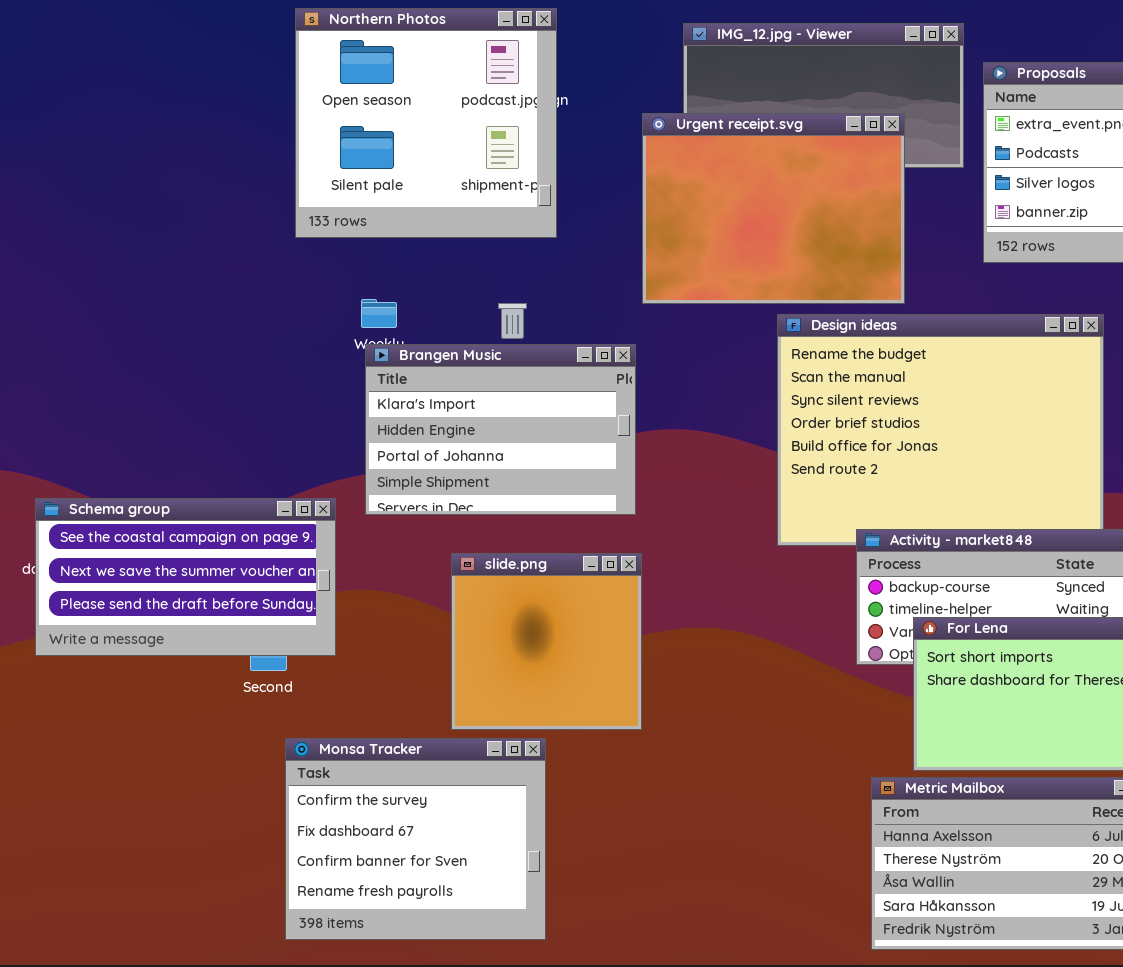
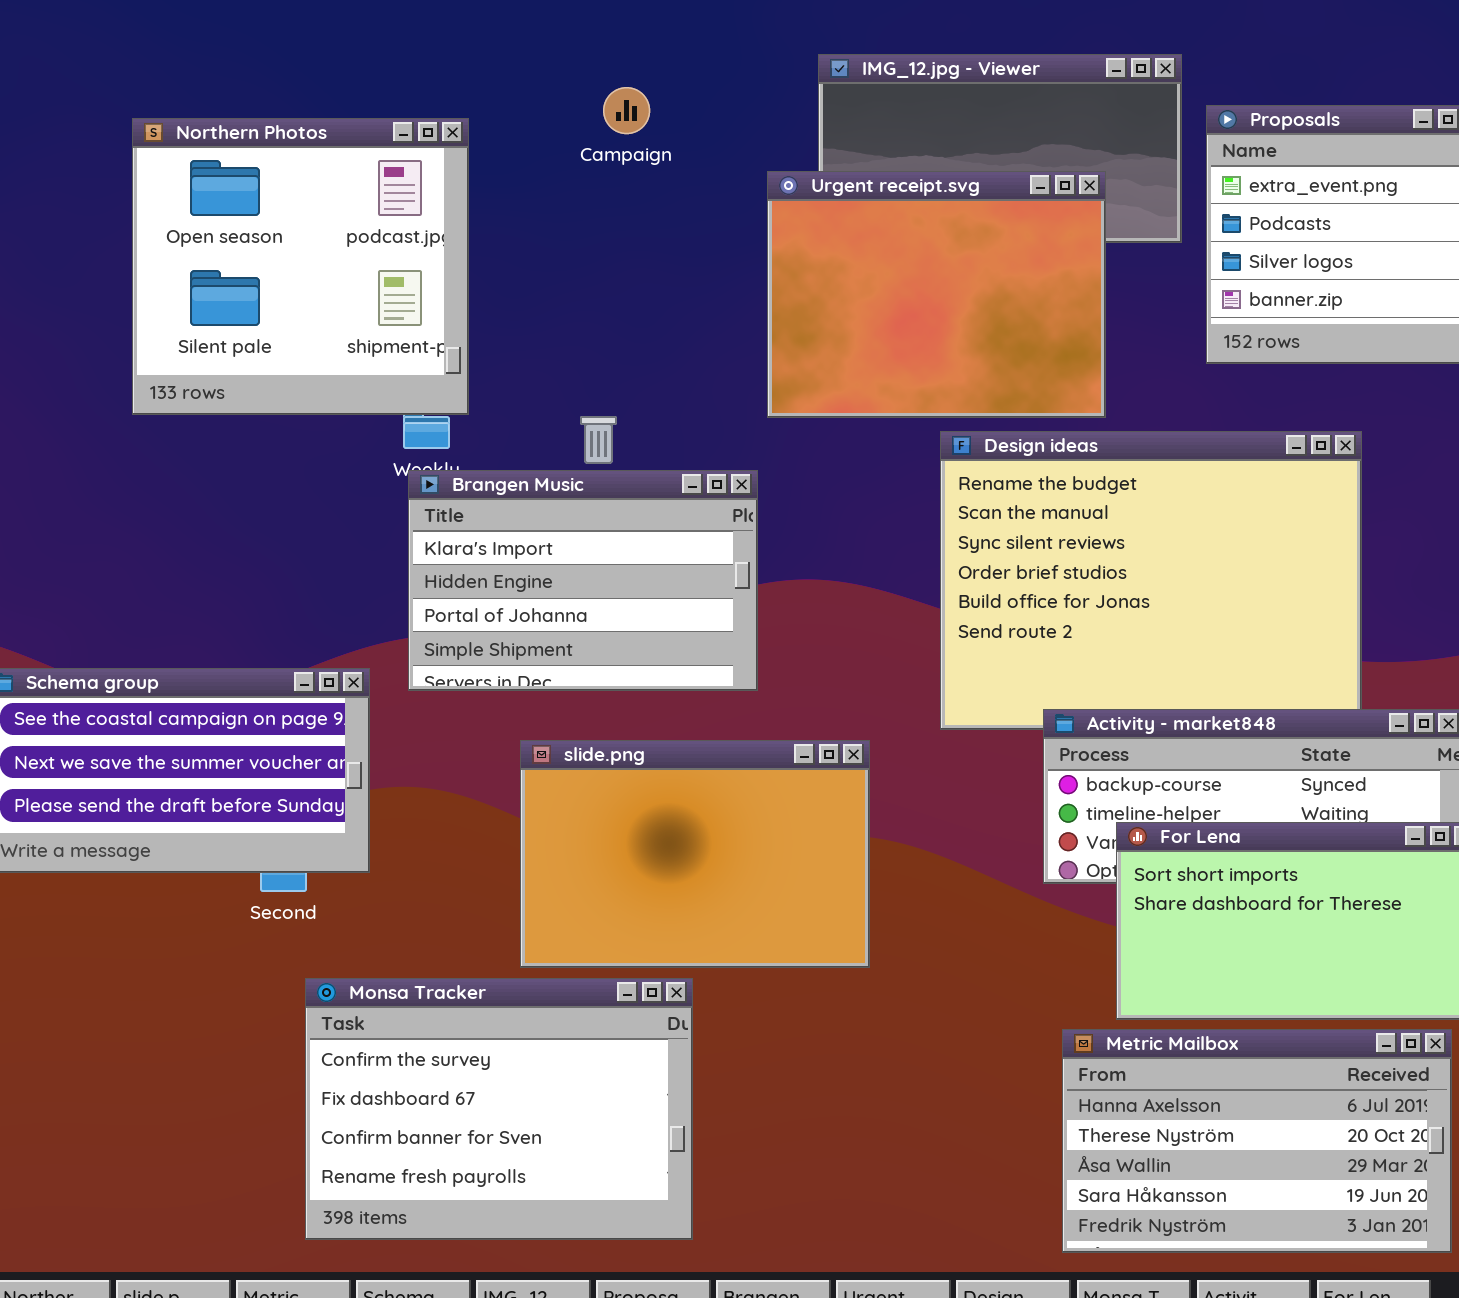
Northern Photos: [295,8,557,238] -> [132,118,469,415], moved
slide.png: [451,553,642,730] -> [520,740,870,968], resized
Monsa Tracker: [285,738,546,940] -> [305,978,693,1240], resized

